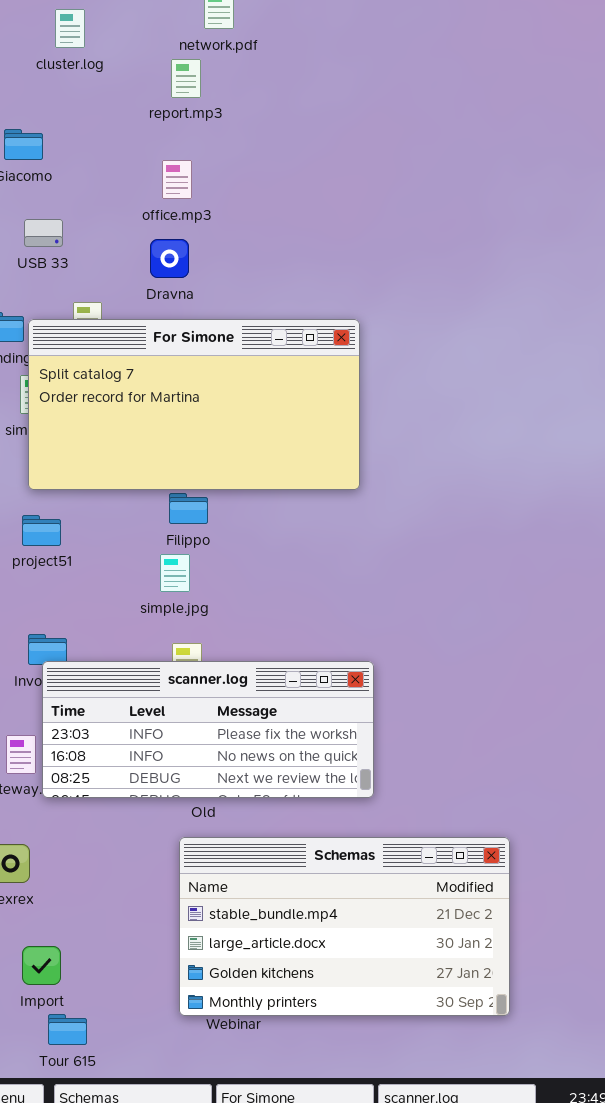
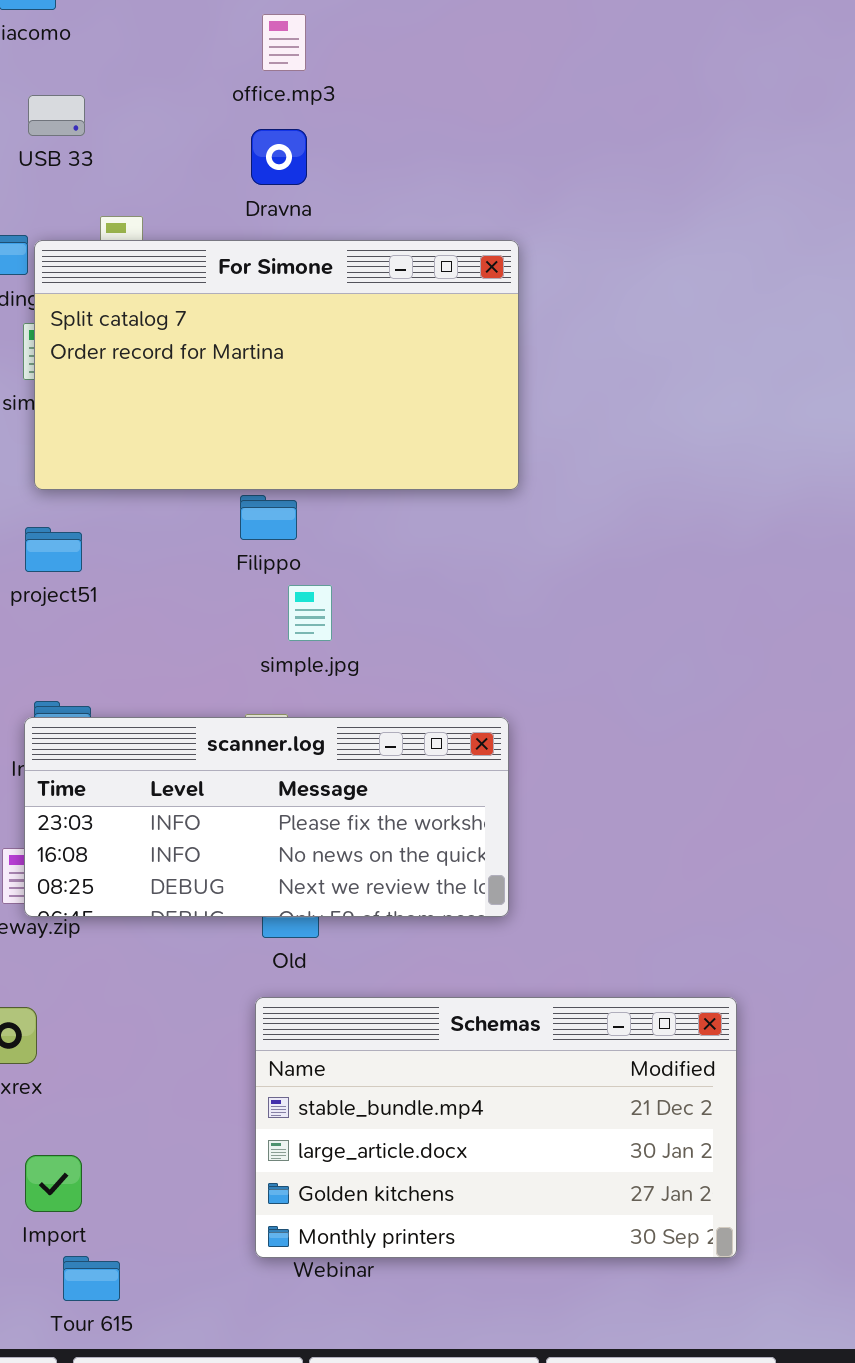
office.mp3: [162,160,192,199] -> [262,14,306,71], moved
Dravna: [150,239,189,278] -> [251,129,307,185], moved
simple.jpg: [160,554,190,592] -> [288,585,332,641], moved
scanner.log: [42,661,374,798] -> [24,717,509,917], moved

